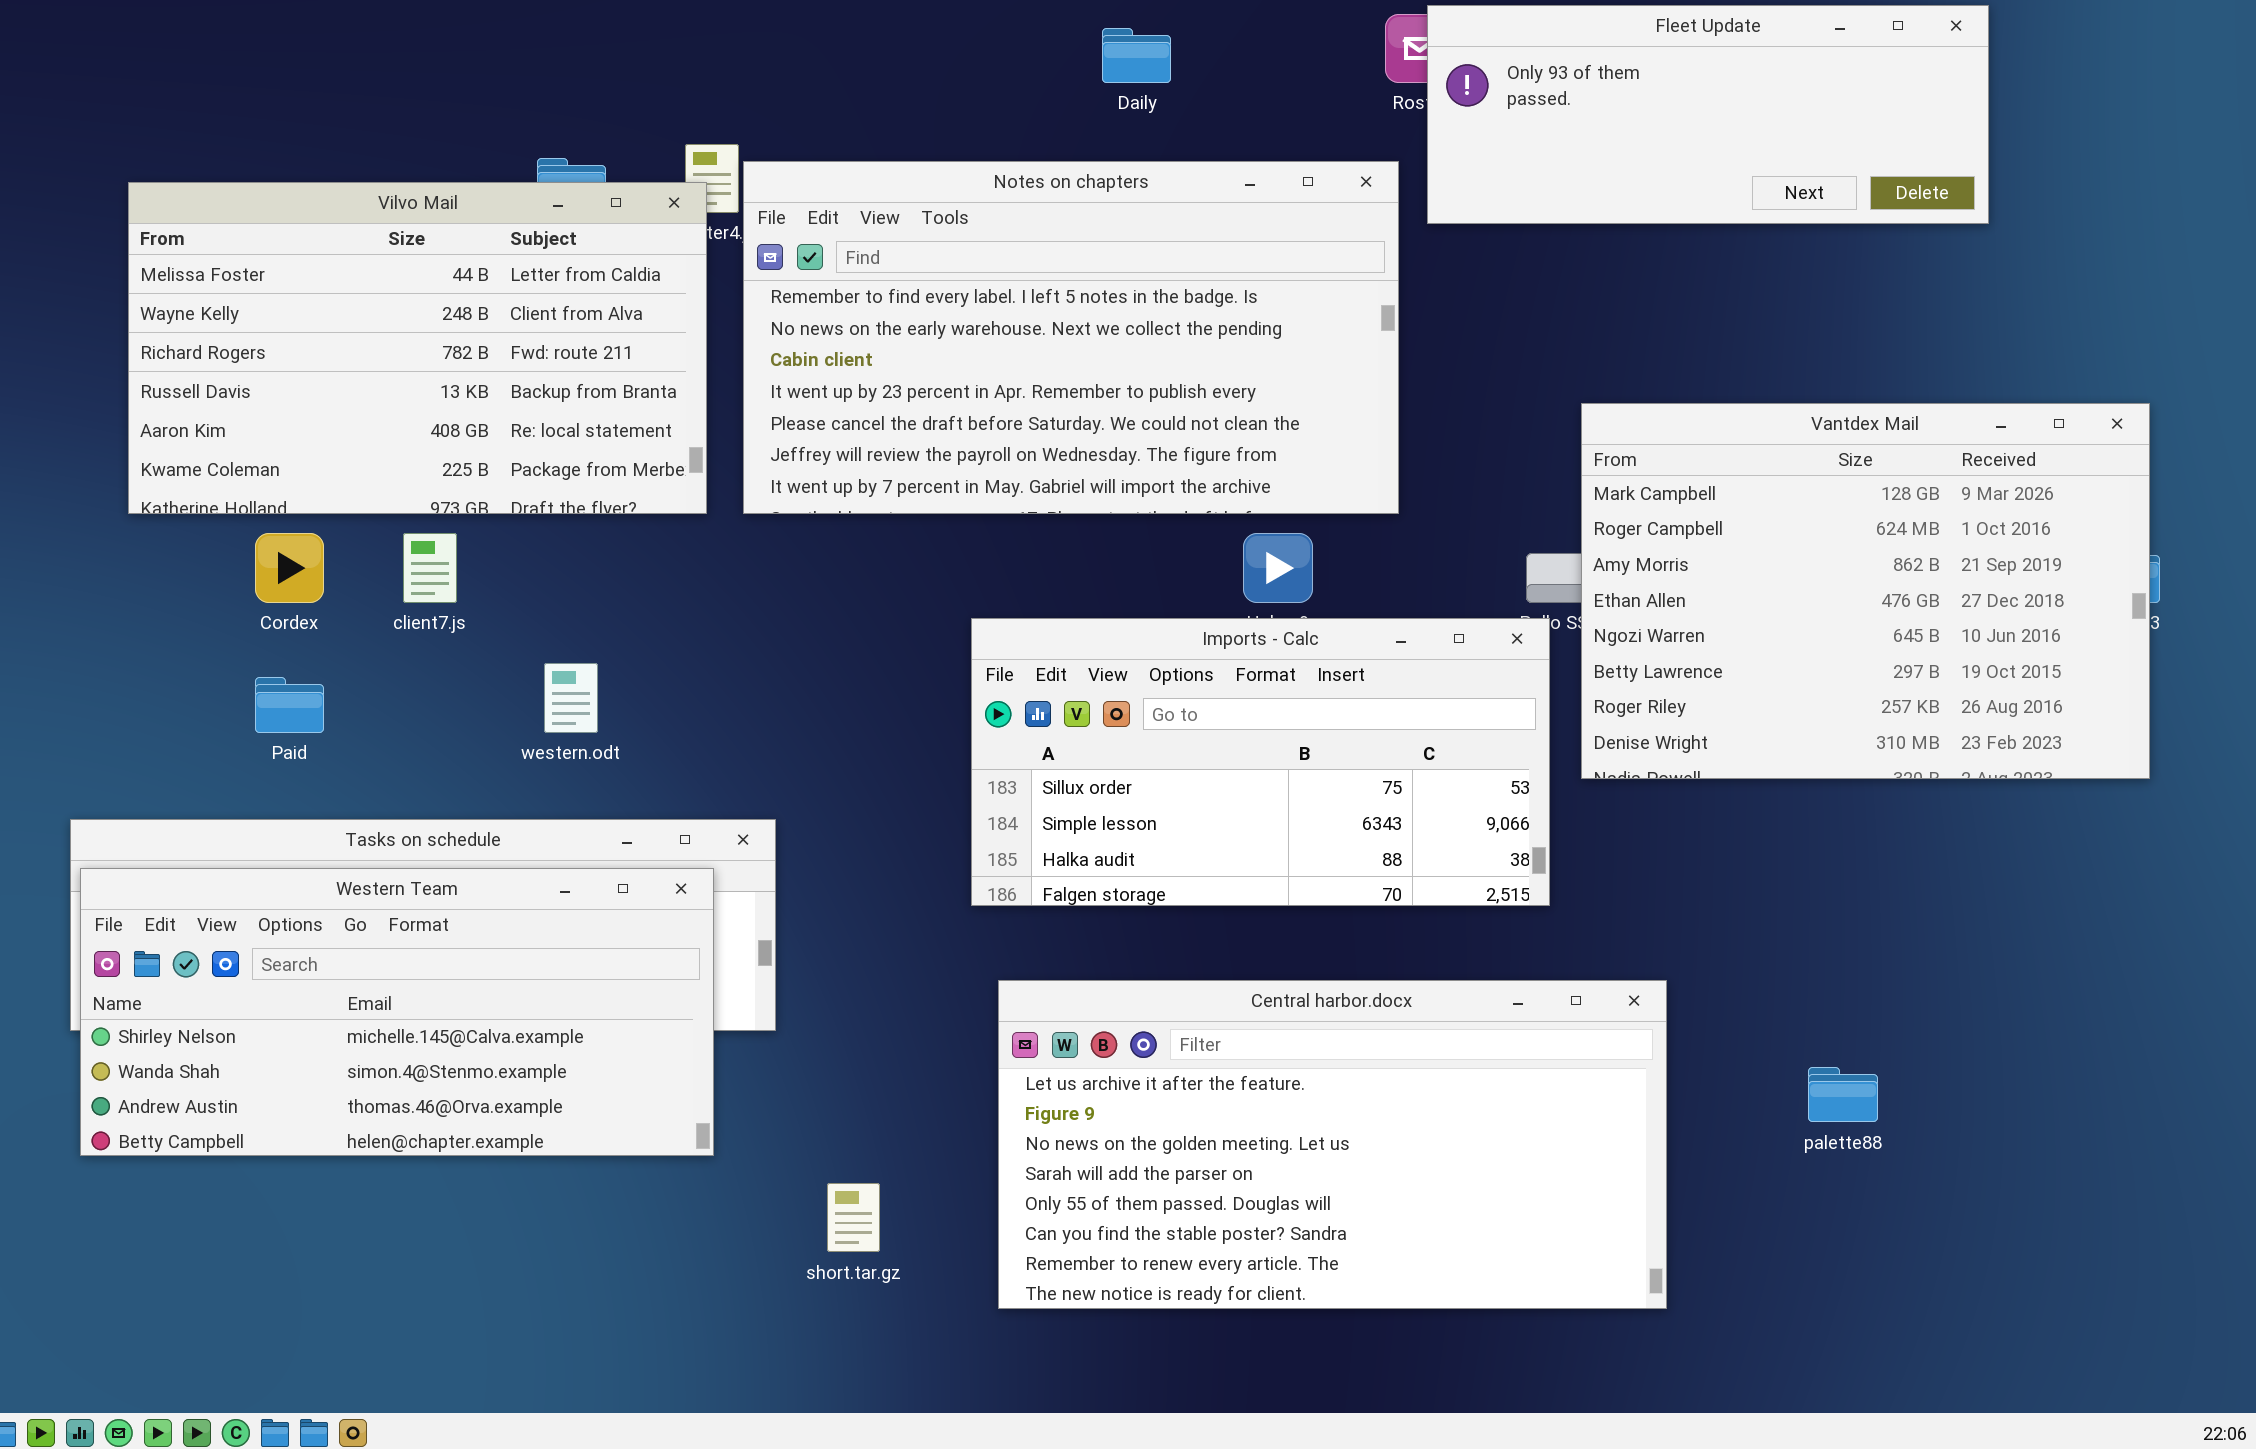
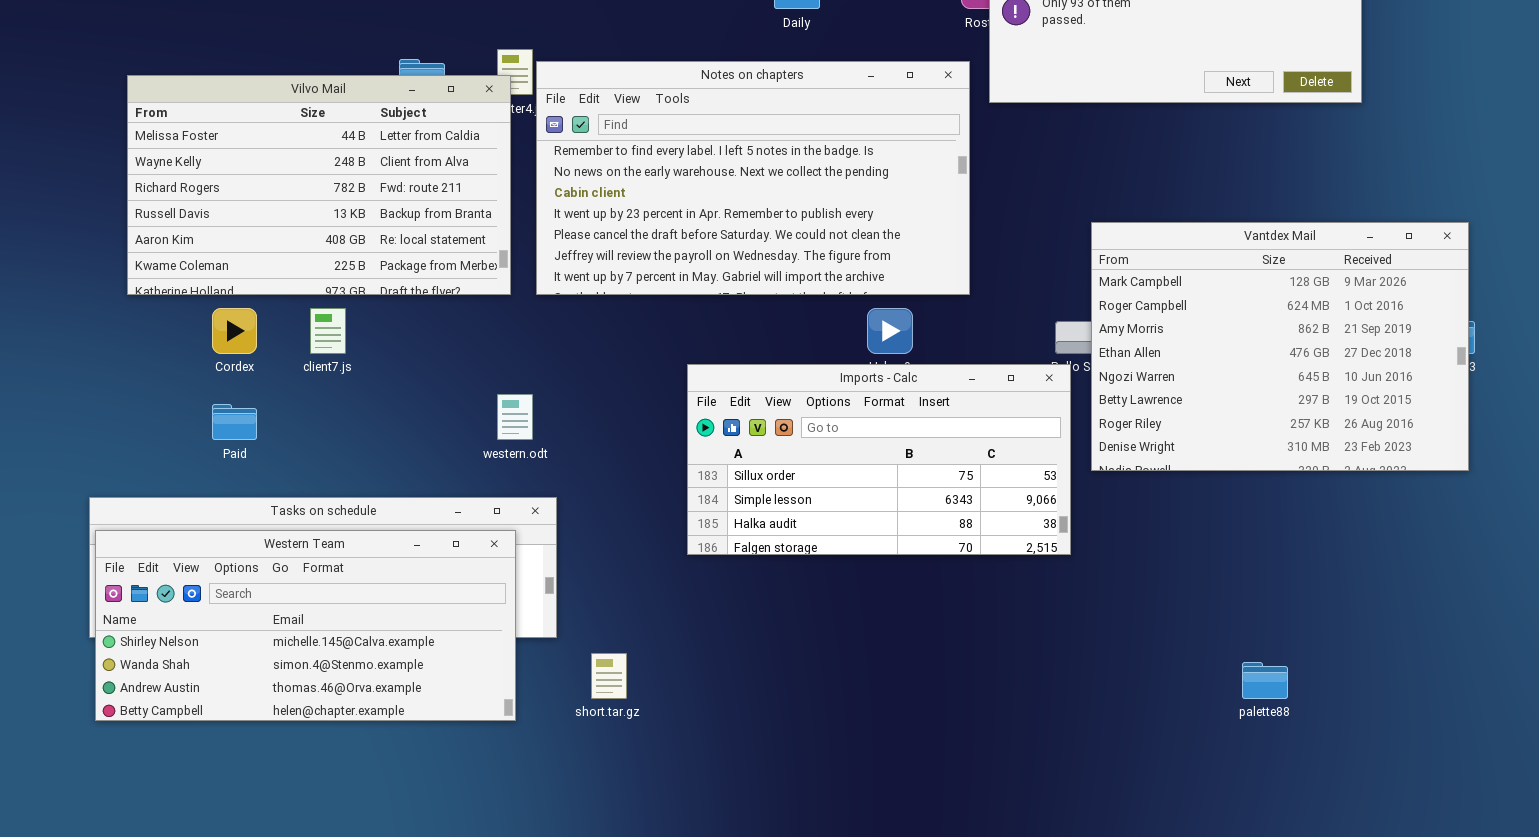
western.odt: [544,663,598,733] -> [497,394,533,440], moved
Central harbor.docx: [998,980,1667,1309] -> none, closed
short.tar.gz: [827,1183,880,1252] -> [591,653,627,699], moved

